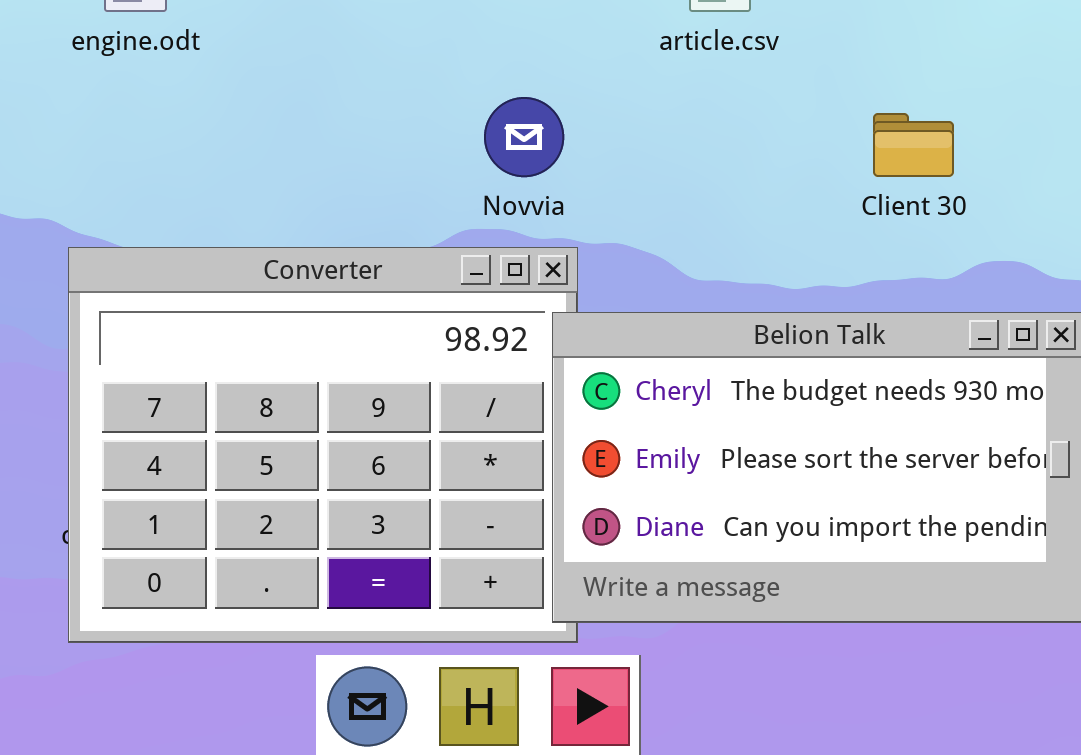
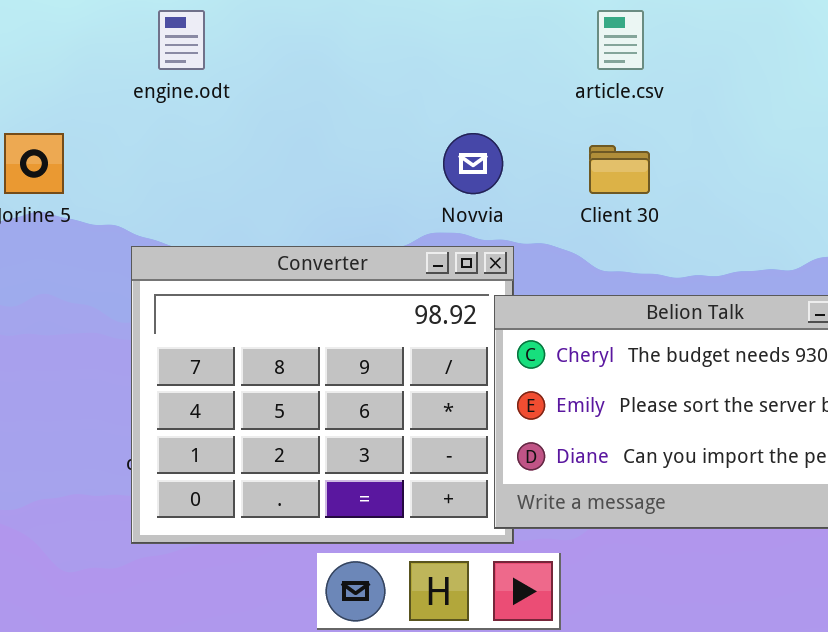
Client 30: [873,113,954,177] -> [589,145,650,194], moved

